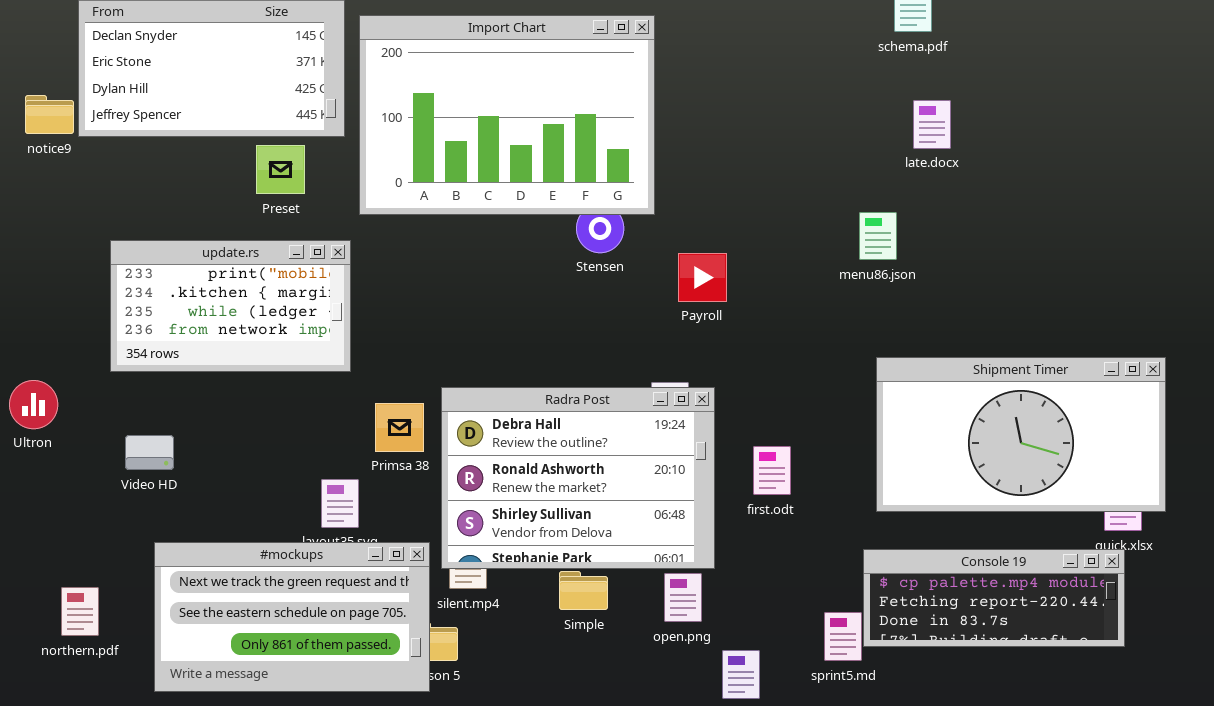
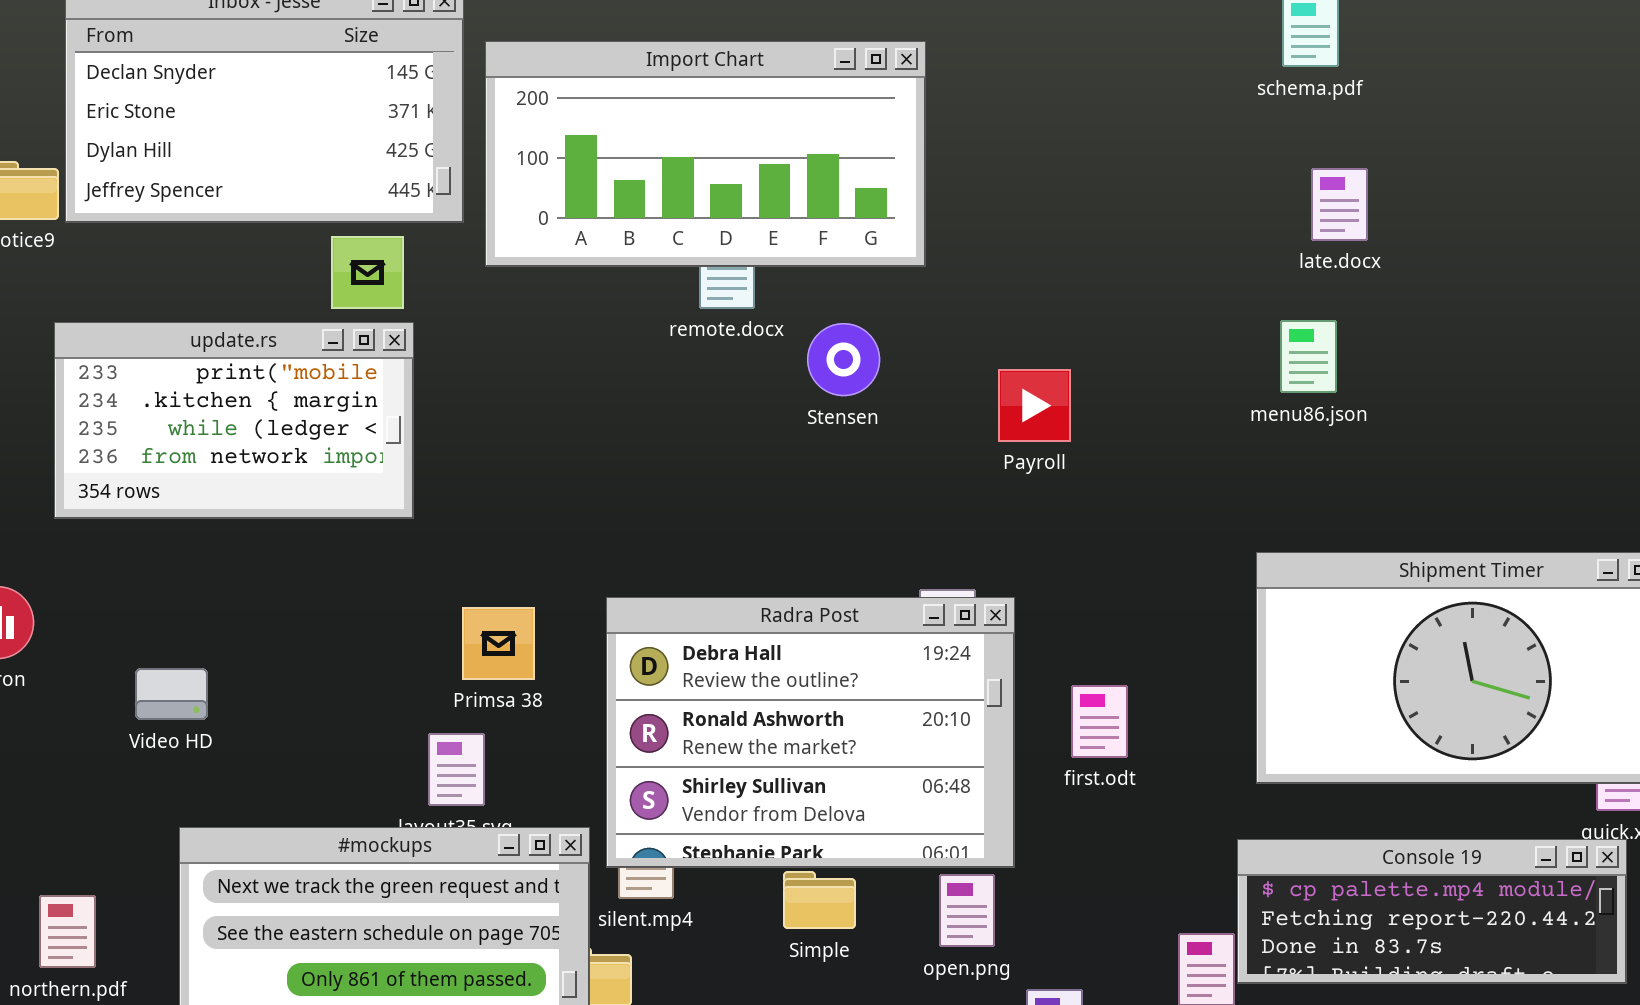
Import Chart: [359,15,655,215] -> [485,41,926,267], resized
menu86.json: [859,212,897,260] -> [1280,320,1337,393], moved
update.rs: [110,240,351,372] -> [54,322,414,519], moved
Payroll: [678,253,727,302] -> [998,369,1071,442], moved
Primsa 38: [375,403,424,452] -> [462,607,535,680], moved

